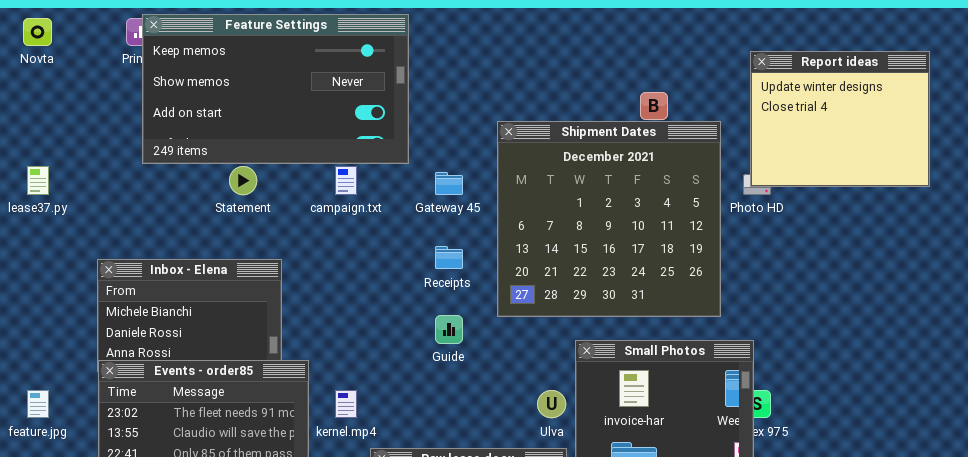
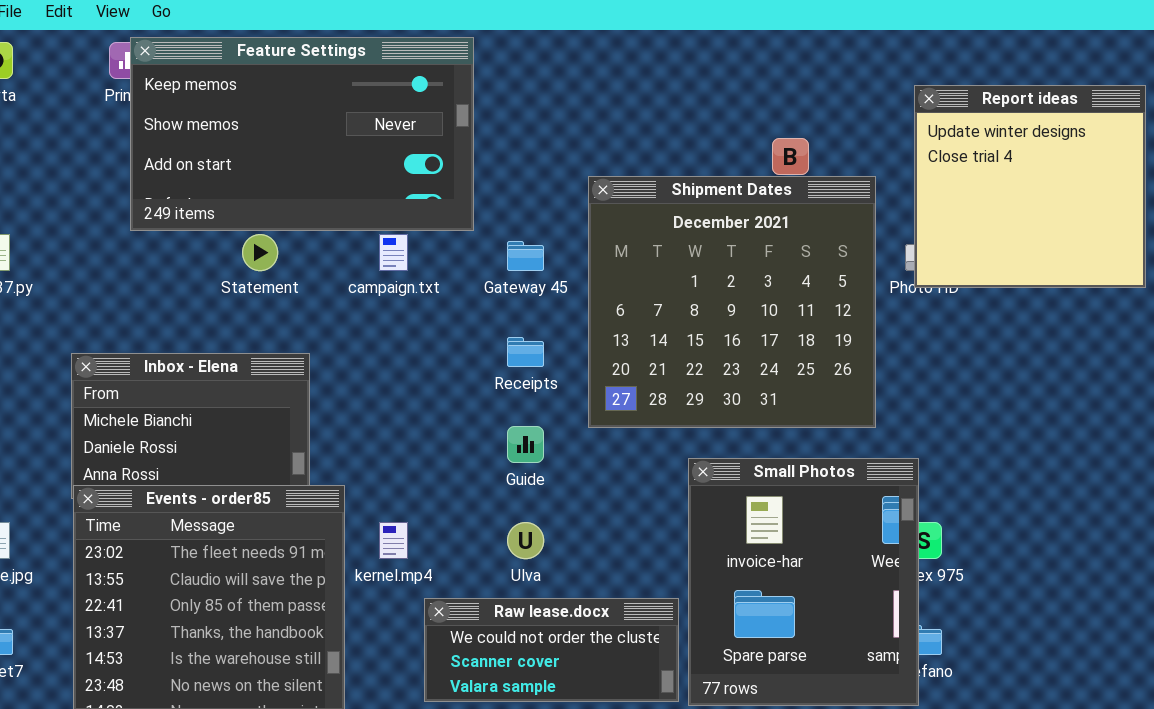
Report ideas: [750,51,930,187] -> [914,85,1146,288], resized
Ulva: [537,390,566,418] -> [507,522,544,559], moved

